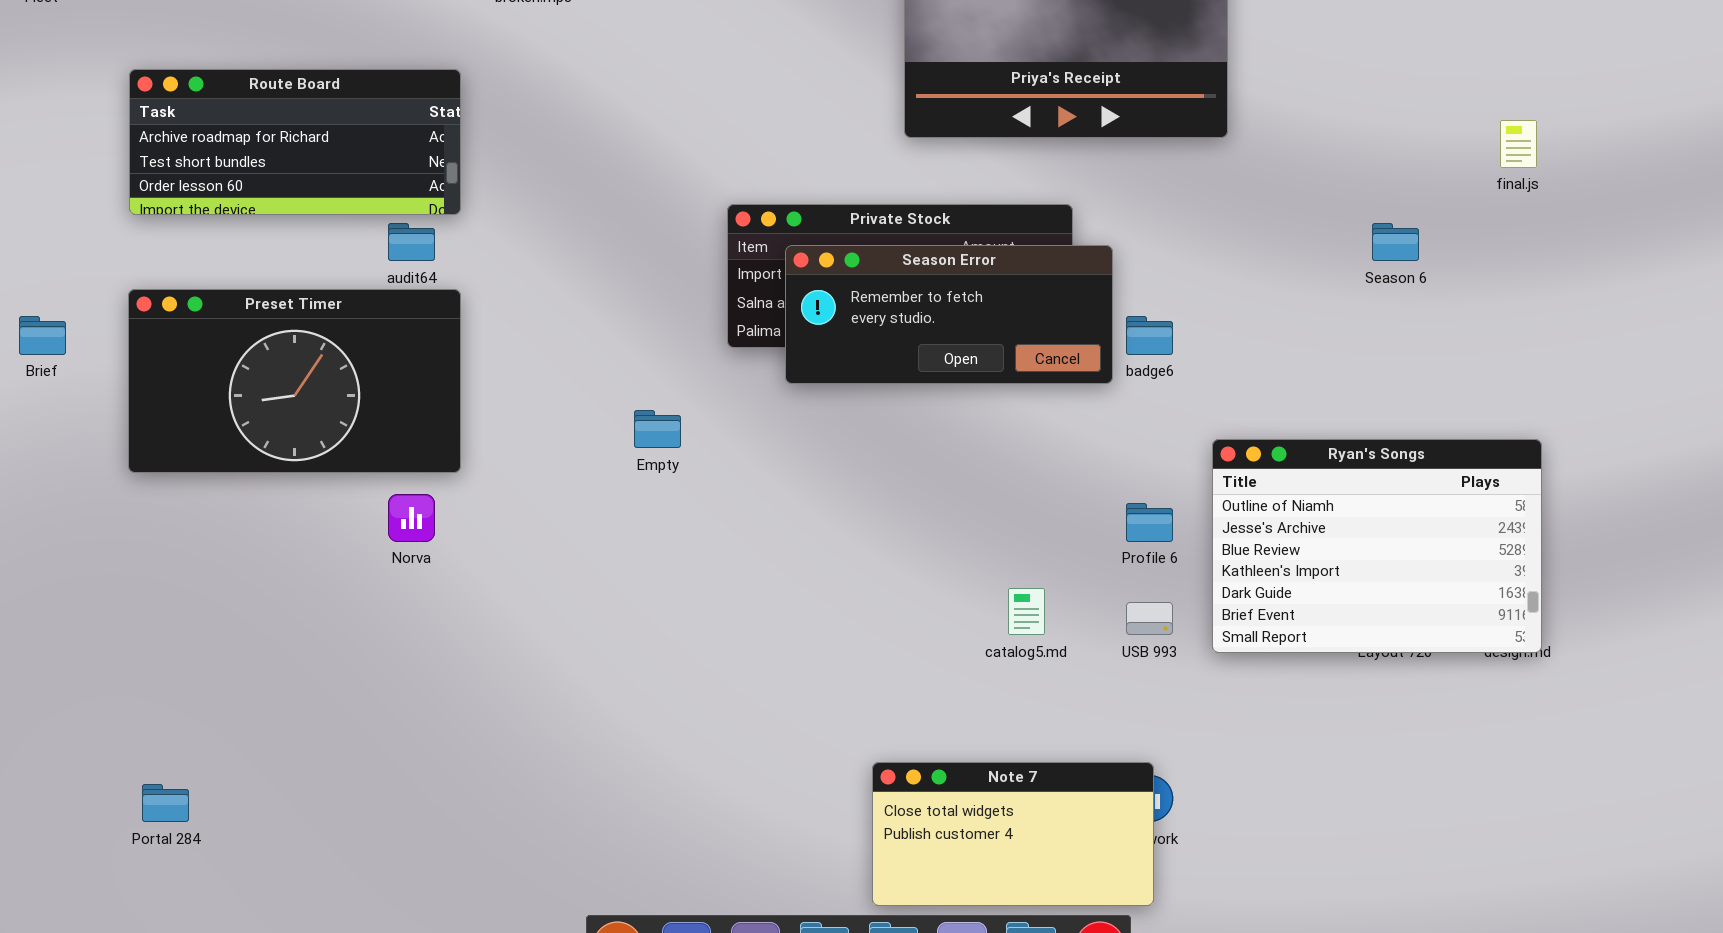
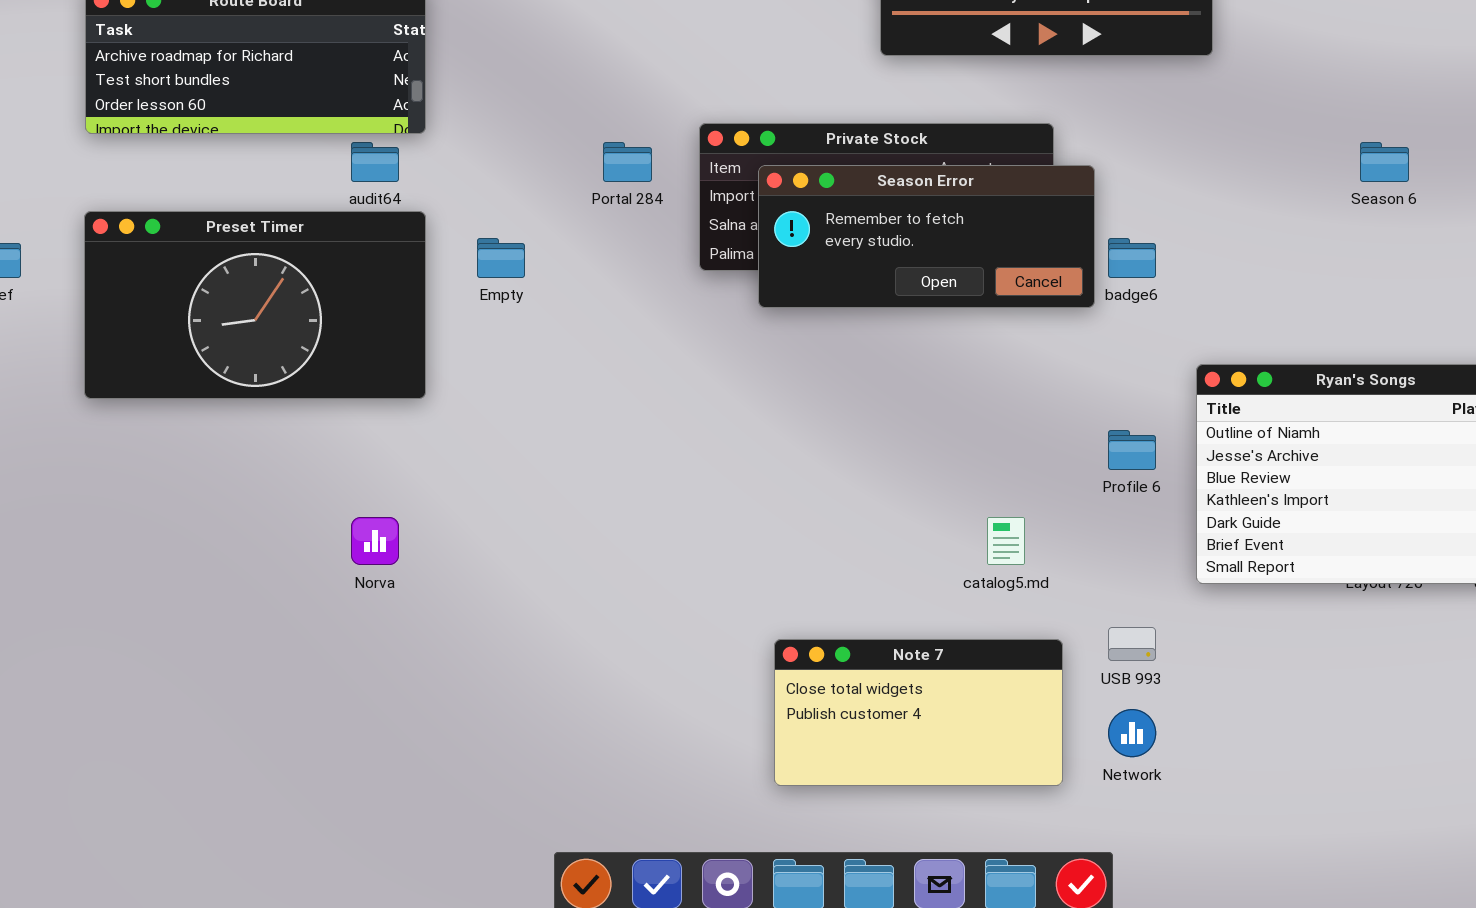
Empty: [634,410,681,448] -> [477,238,525,278], moved
Norva: [388,494,435,542] -> [351,517,399,565], moved
USB 993: [1126,602,1173,635] -> [1108,627,1156,661], moved
Note 7: [872,762,1154,906] -> [774,639,1063,786], moved
Portal 284: [142,784,189,822] -> [603,142,652,182], moved

